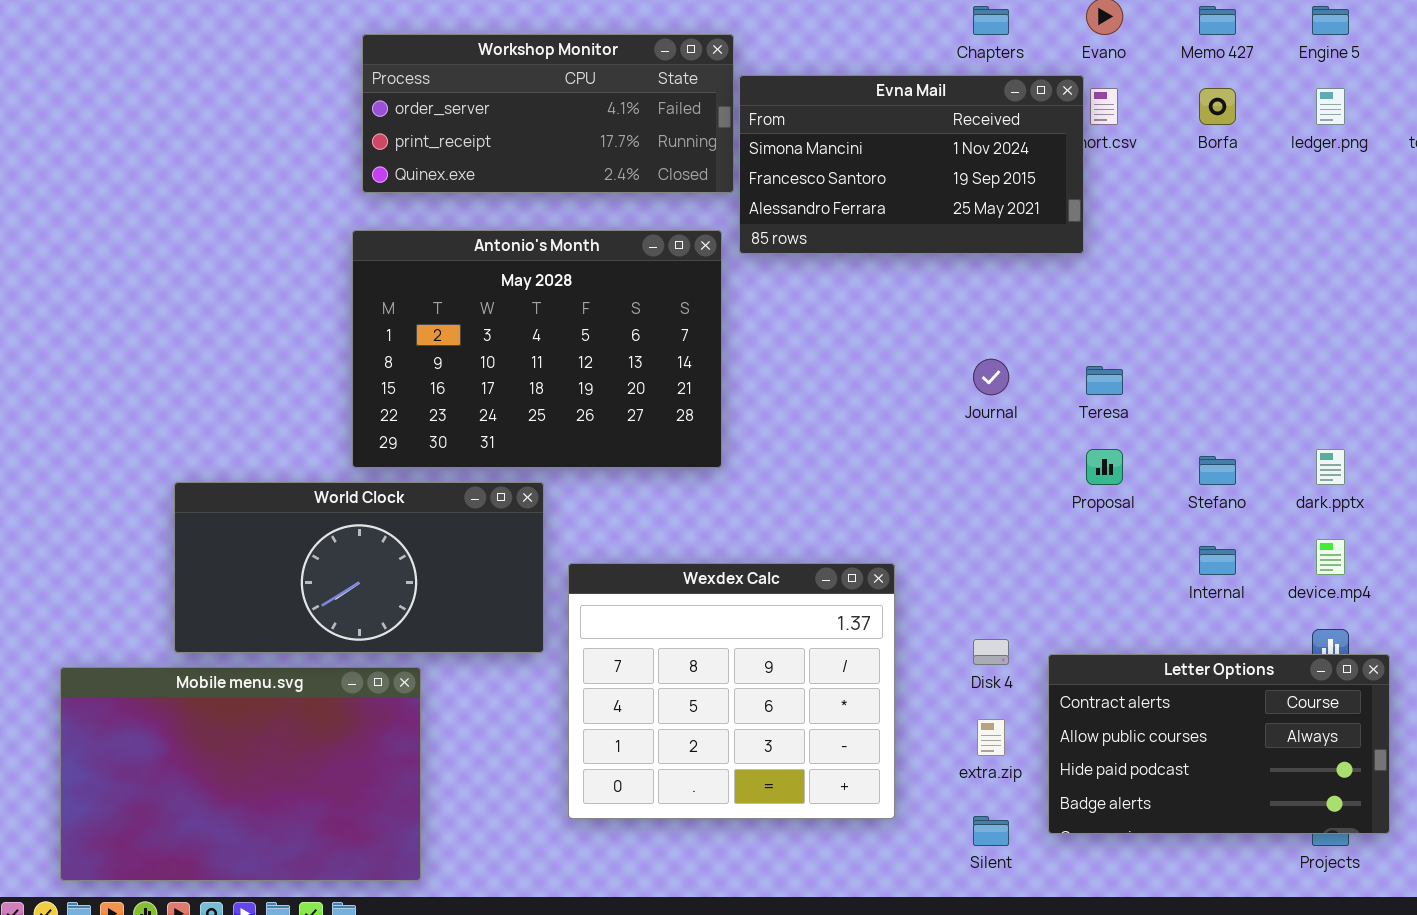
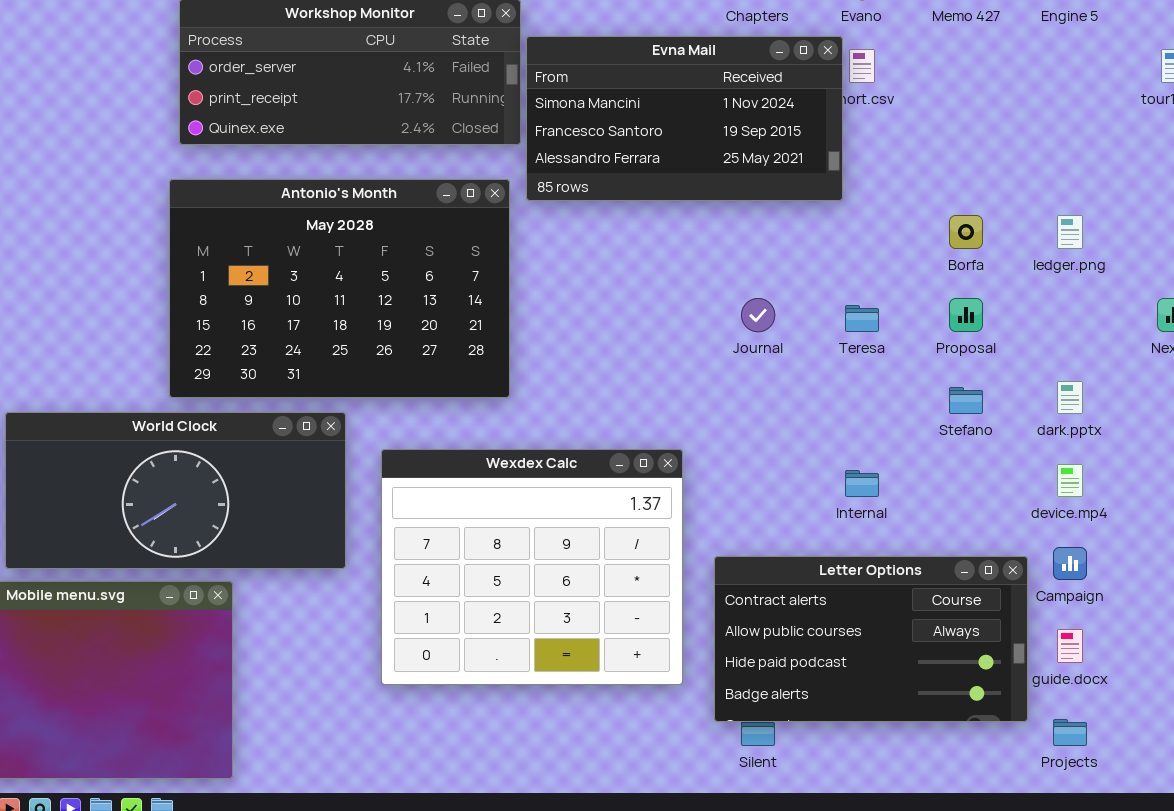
Borfa: [1199,88,1236,125] -> [949,215,983,249], moved
ledger.png: [1316,88,1345,125] -> [1057,215,1083,249], moved
Proposal: [1086,449,1123,485] -> [949,298,983,332], moved
Internal: [1199,546,1236,575] -> [845,470,879,497], moved
Wexdex Calc: [568,563,895,819] -> [381,449,683,685], moved
Letter Options: [1048,654,1390,834] -> [714,556,1028,722], moved

